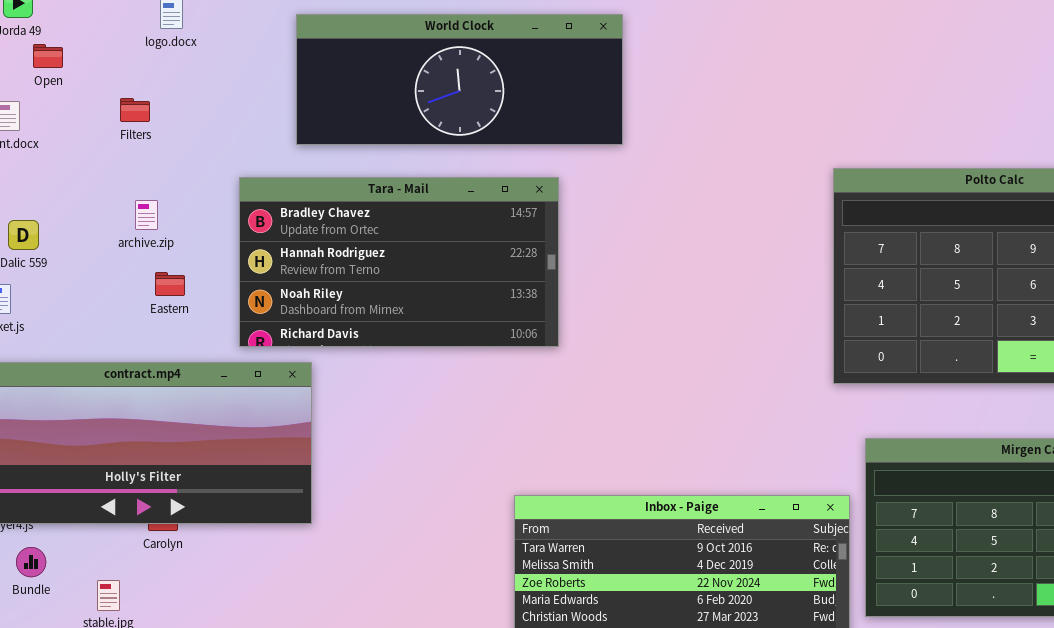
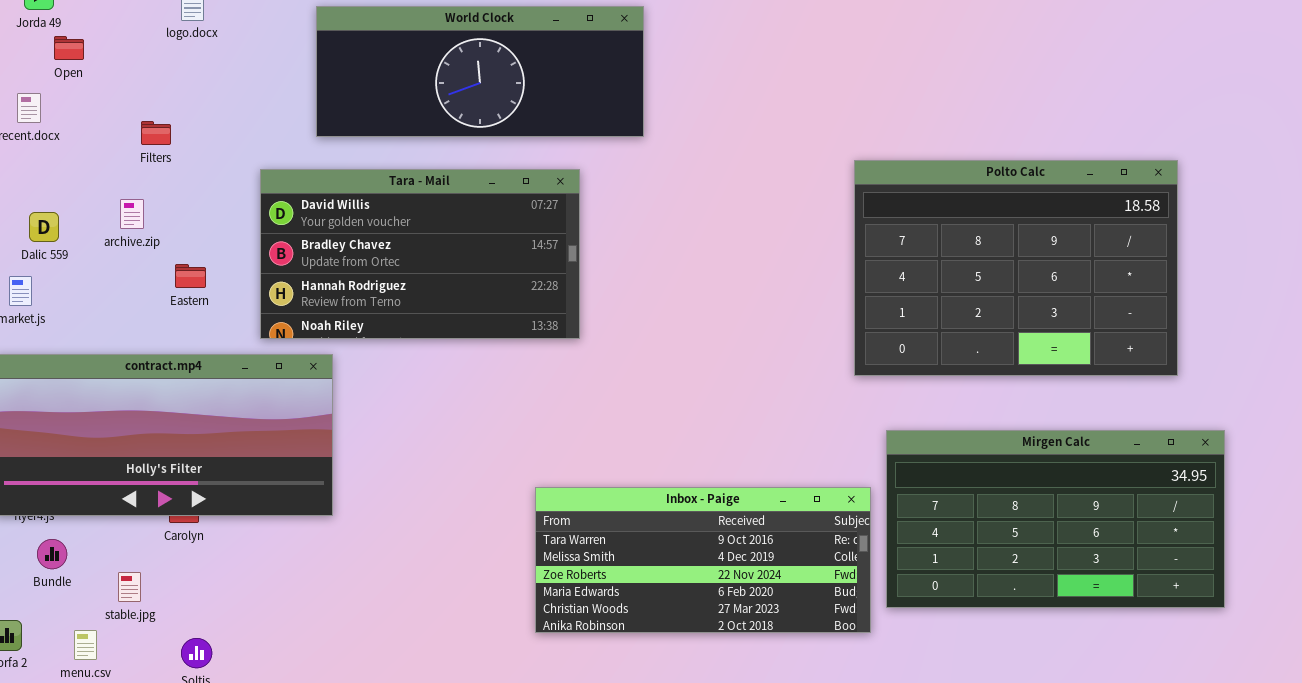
Filters: [120,98,150,122] -> [141,121,171,145], moved
Tara - Mail: [239,177,559,347] -> [260,169,580,339], scrolled up 1 row
archive.zip: [135,200,158,230] -> [120,199,144,229], moved

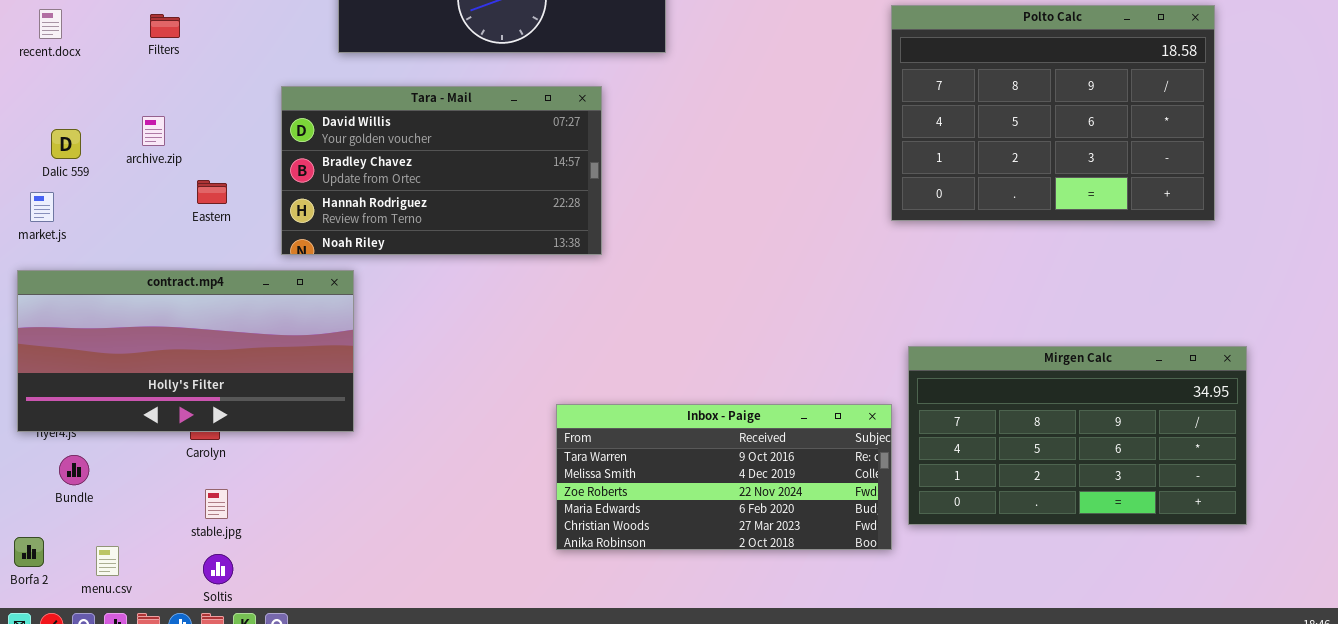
Filters: [141,121,171,145] -> [150,14,180,38], moved
Polto Calc: [854,160,1178,376] -> [891,5,1215,221], moved
stable.jpg: [118,572,141,602] -> [205,489,228,519], moved

